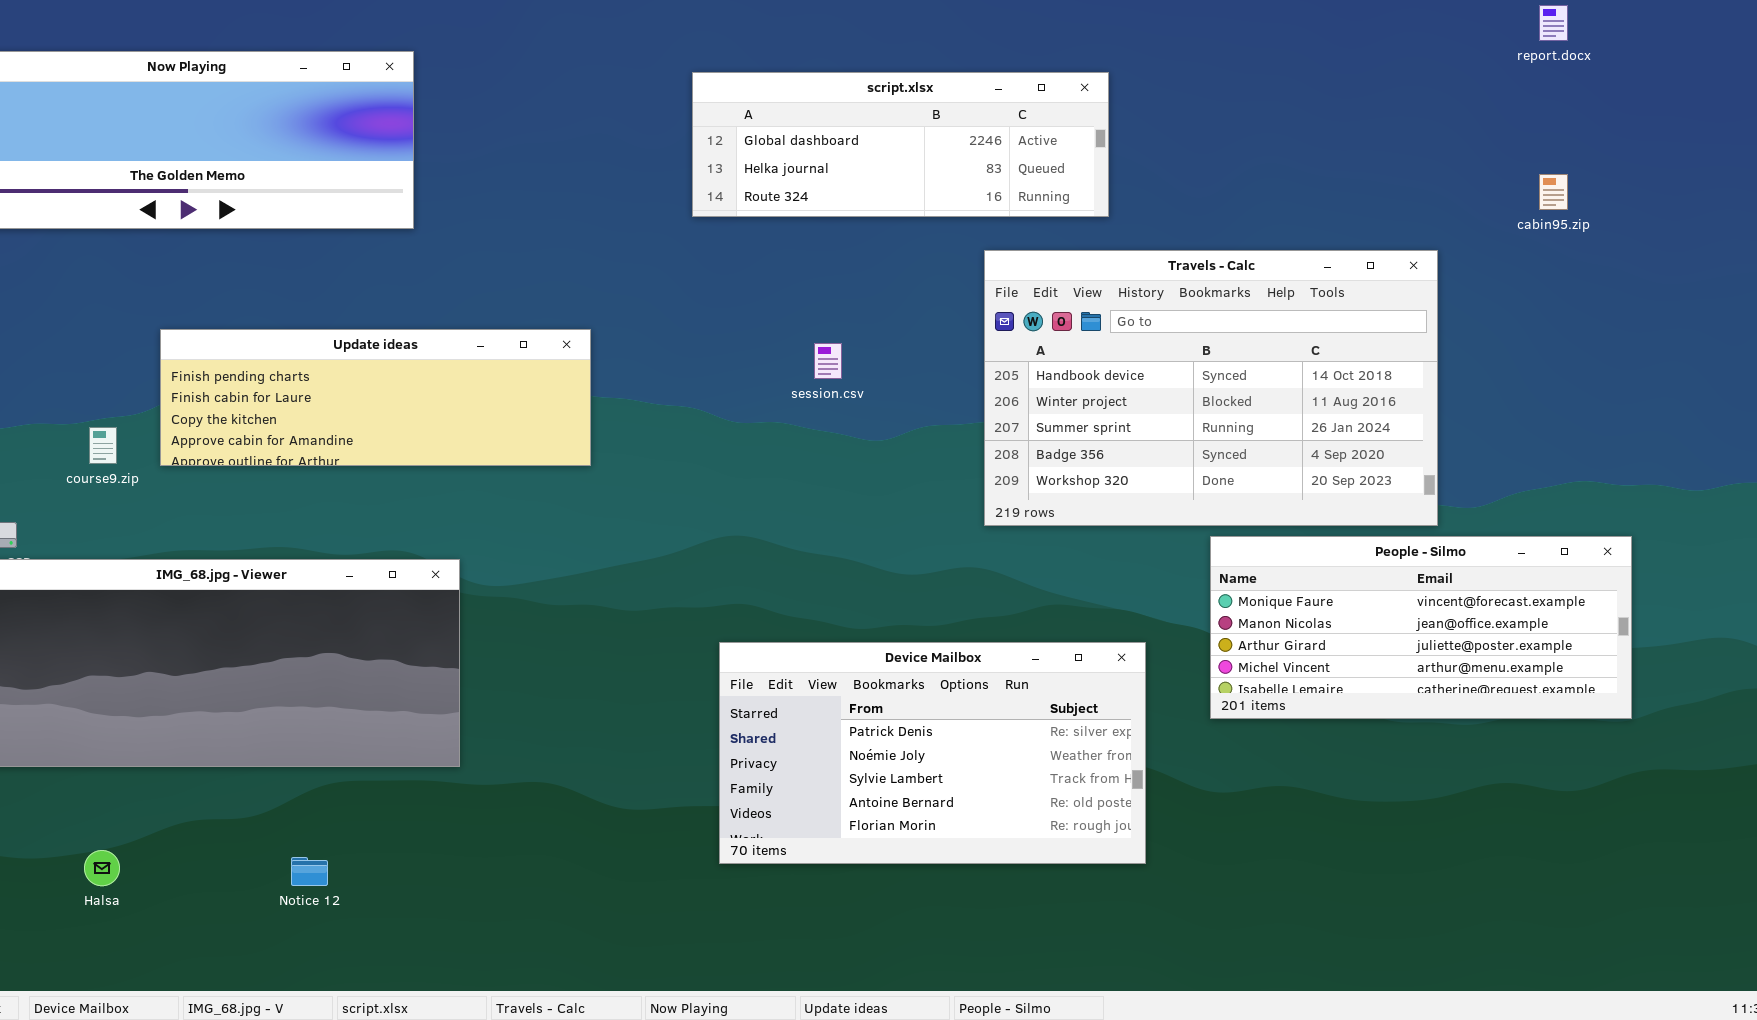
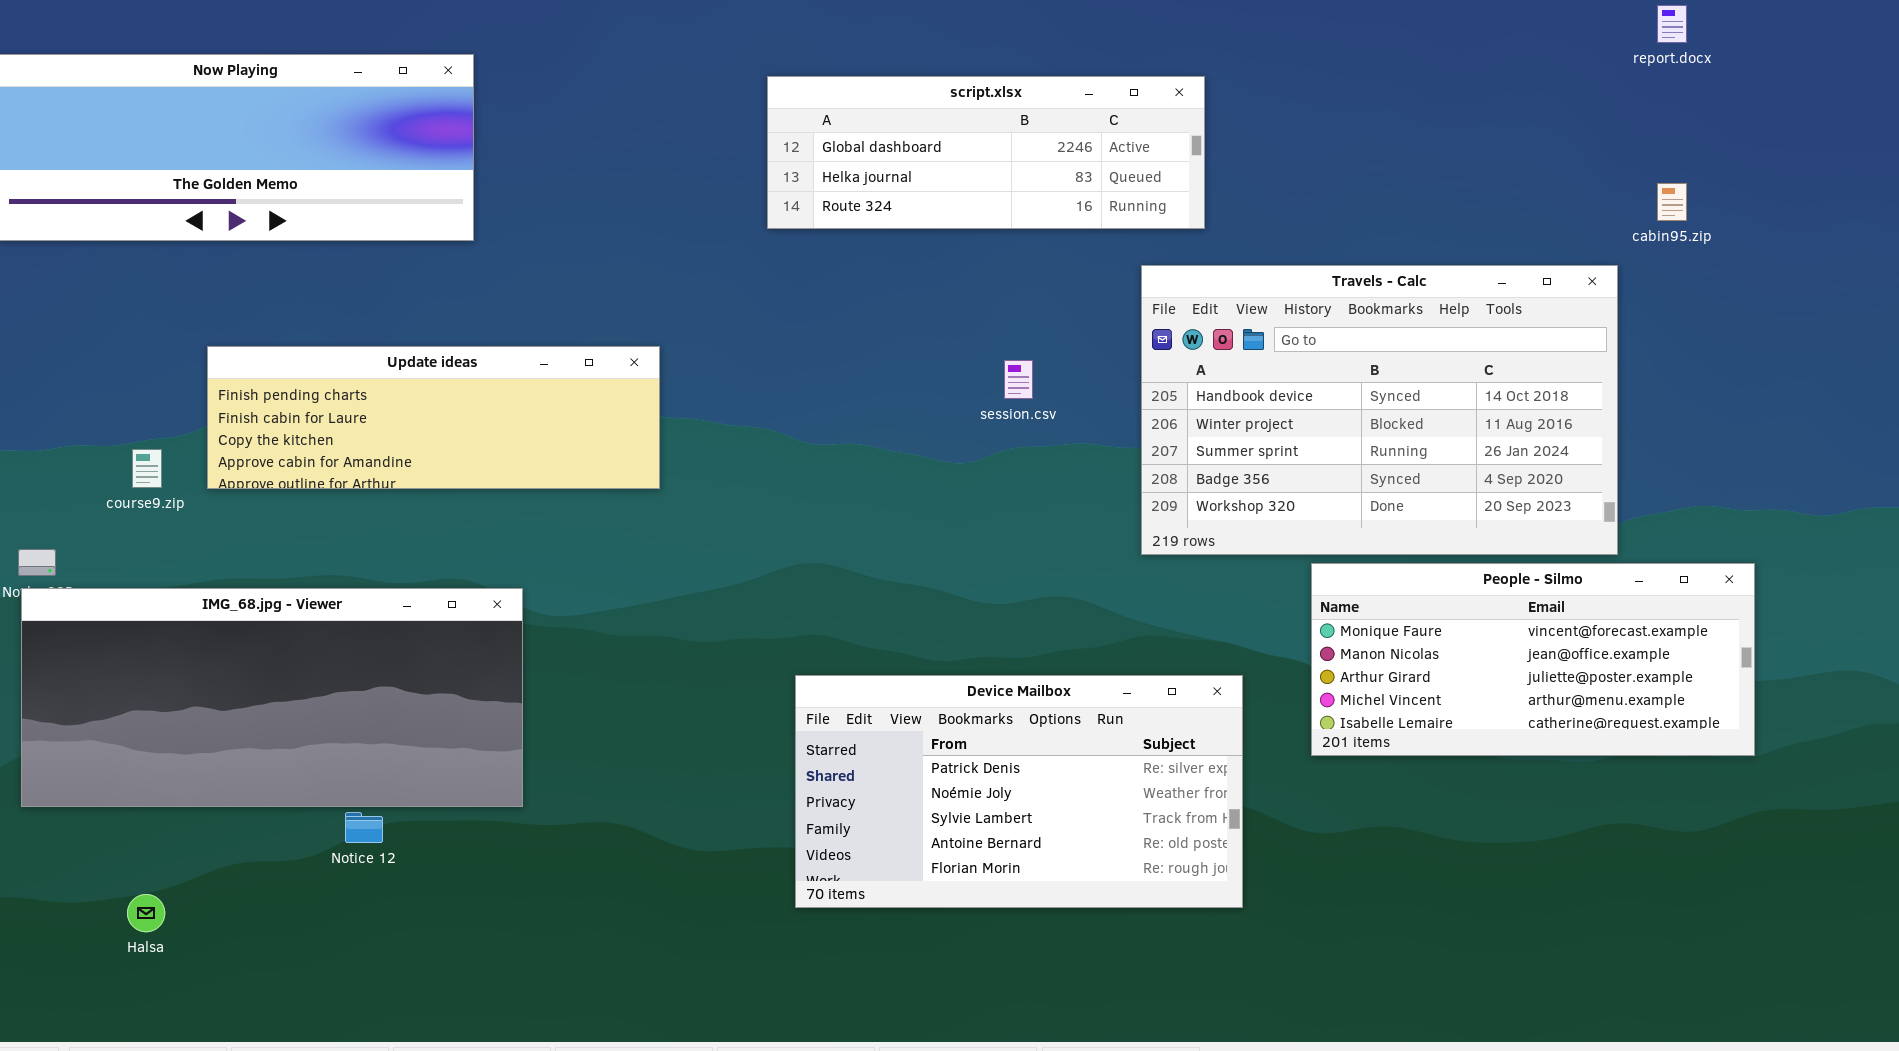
Travels - Calc: [984,250,1438,526] -> [1141,265,1618,555], moved
session.csv: [814,343,842,379] -> [1004,360,1033,399], moved
Notice 12: [291,857,328,886] -> [345,812,383,843], moved

